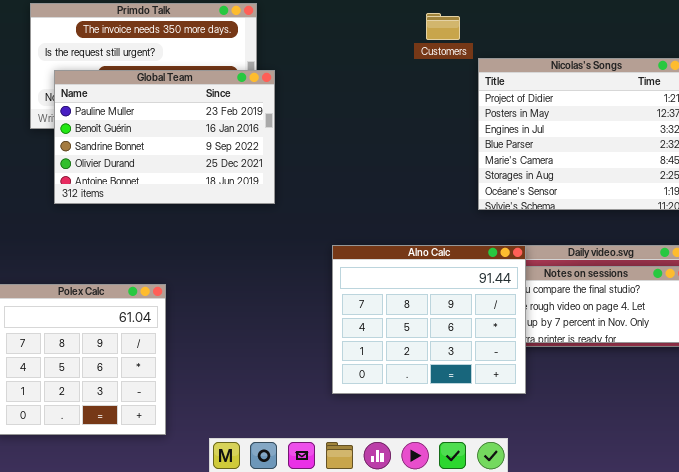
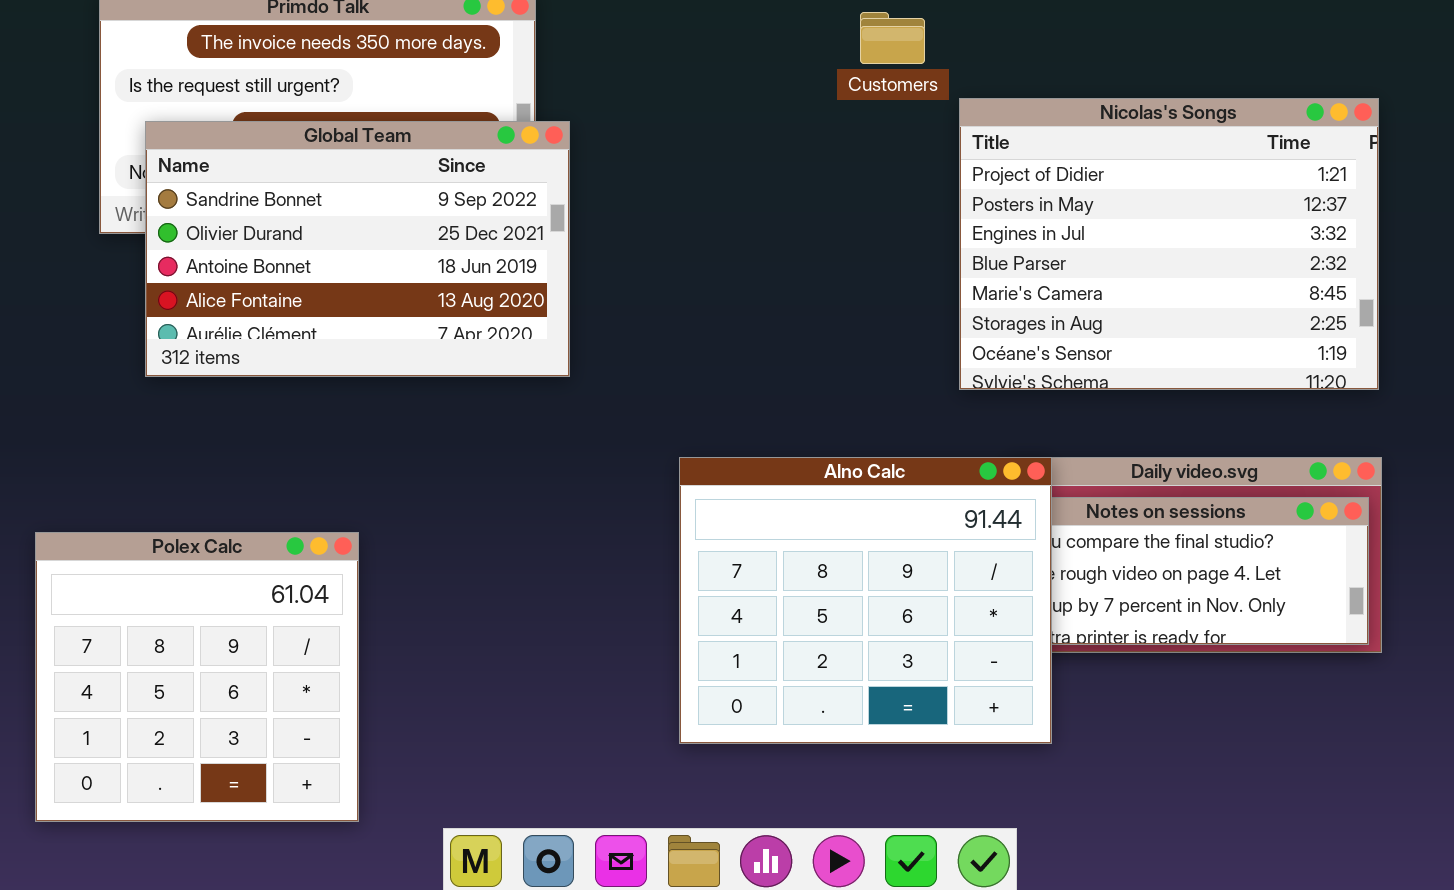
Global Team: [54,70,275,204] -> [145,121,570,377], scrolled down 2 rows

